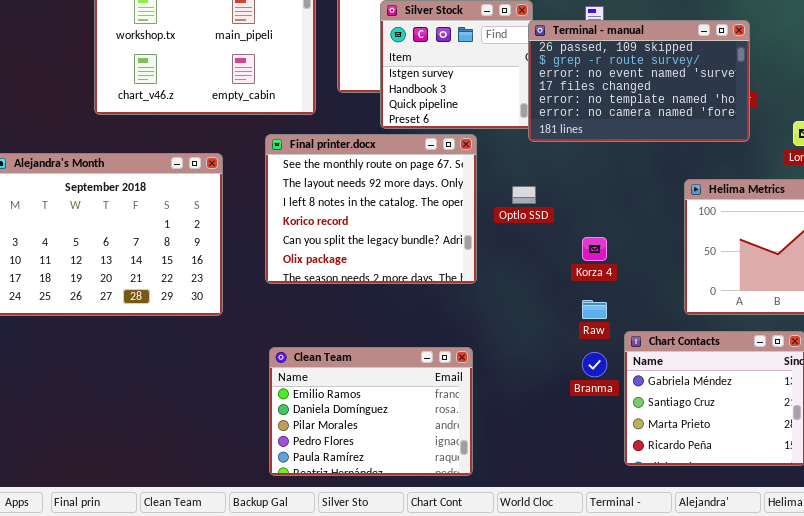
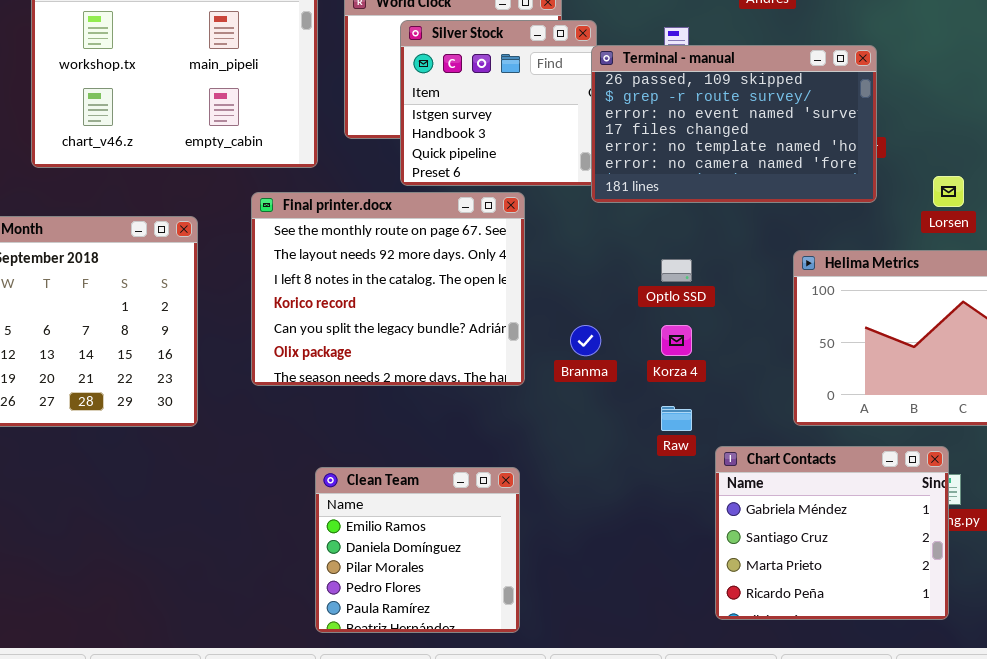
Optlo SSD: [512,186,536,204] -> [661,259,692,282], moved
Clean Team: [269,347,473,476] -> [315,467,520,633], resized
Branma: [582,352,607,377] -> [570,325,601,356], moved

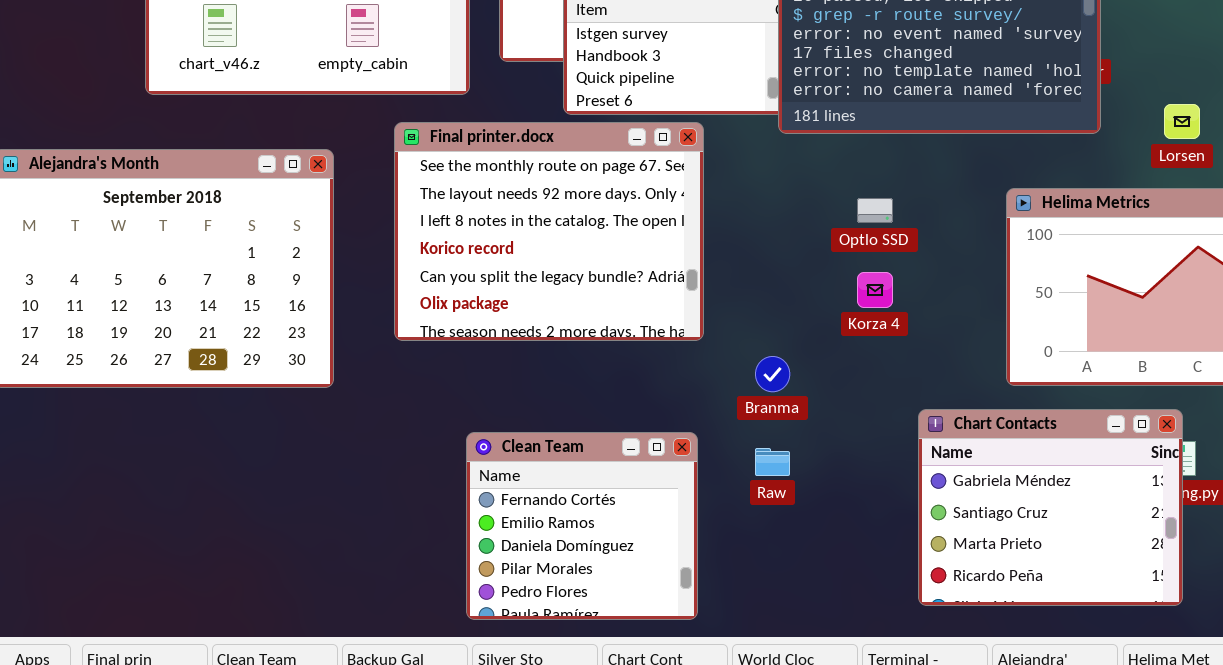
Branma: [570,325,601,356] -> [755,356,790,392], moved
Raw: [661,406,692,431] -> [755,448,790,476], moved
Clean Team: [315,467,520,633] -> [466,432,698,620], scrolled up 1 row

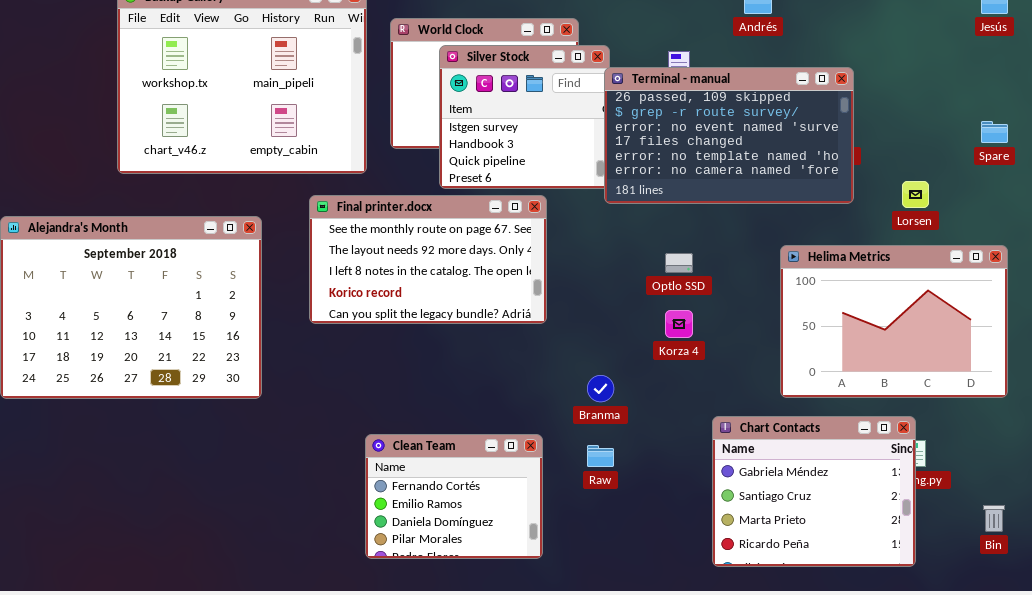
Final printer.docx: [394,122,704,341] -> [309,195,547,324], resized
Clean Team: [466,432,698,620] -> [365,434,543,559], resized

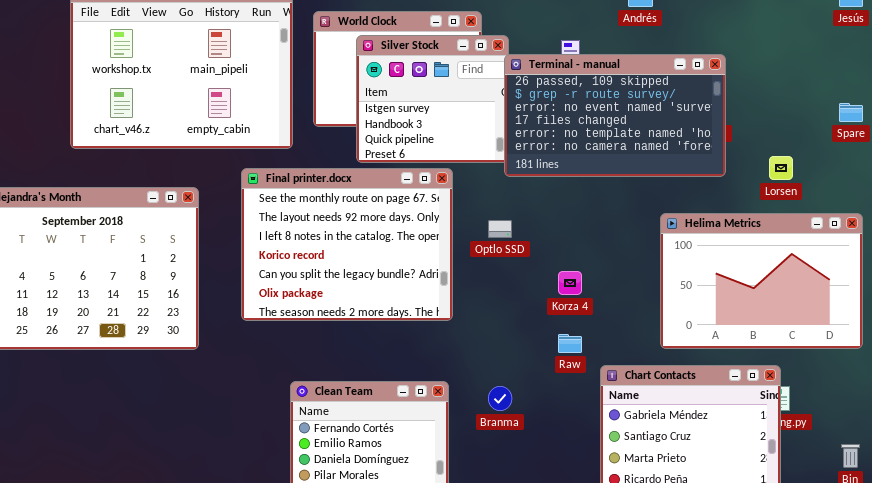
Final printer.docx: [309,195,547,324] -> [241,168,453,321], resized
Optlo SSD: [665,253,693,273] -> [488,220,512,238], moved
Branma: [587,375,614,402] -> [488,386,512,411], moved
Raw: [587,445,614,467] -> [558,334,582,353], moved

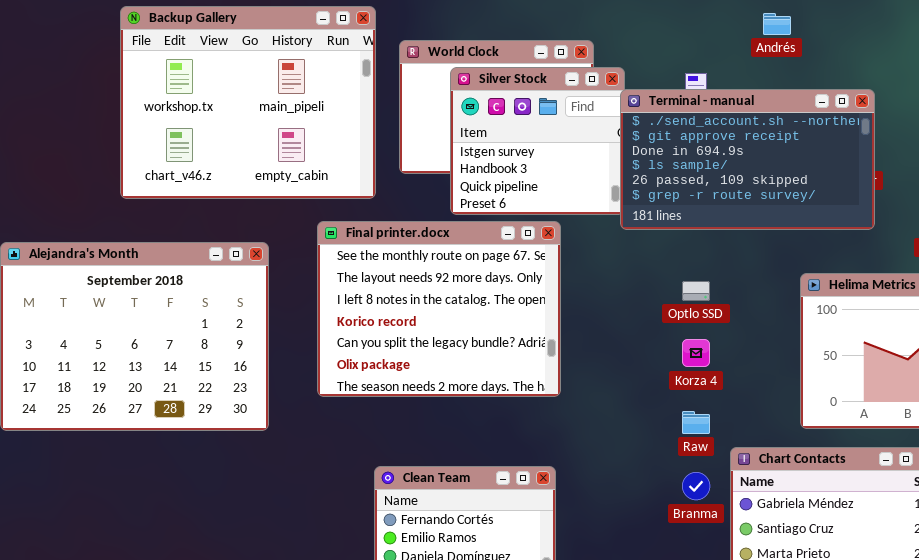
Terminal - manual: [504,54,726,177] -> [620,89,875,230], scrolled up 4 rows
Optlo SSD: [488,220,512,238] -> [682,281,710,301], moved
Branma: [488,386,512,411] -> [682,472,710,500], moved

